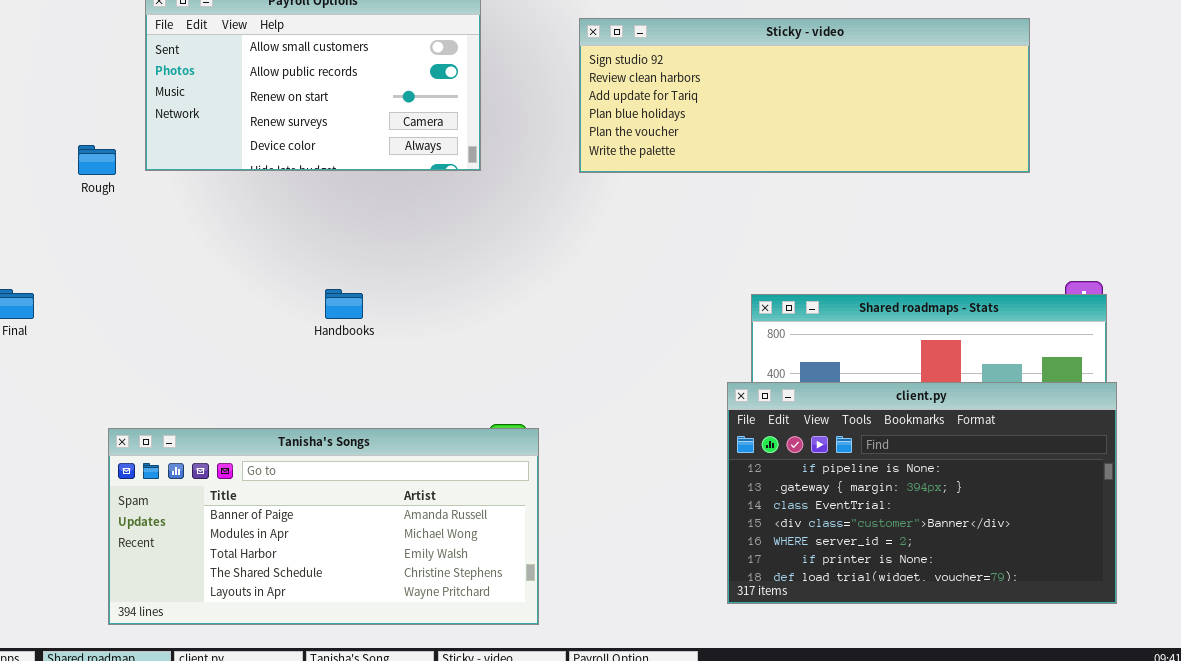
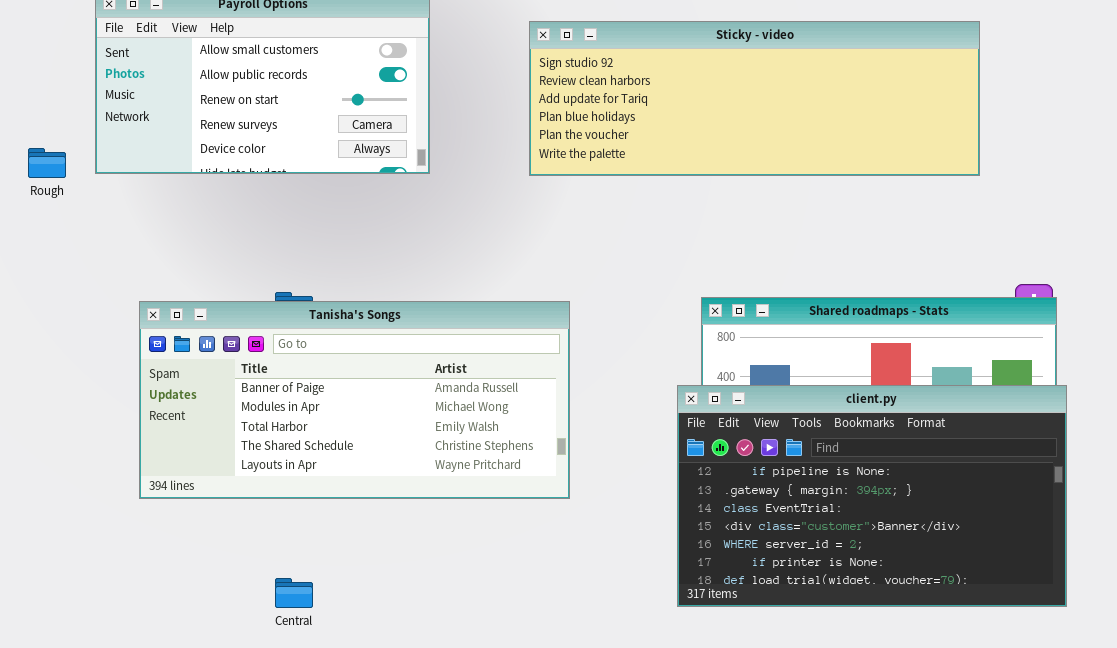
Tanisha's Songs: [108,428,539,625] -> [139,301,570,499], moved

